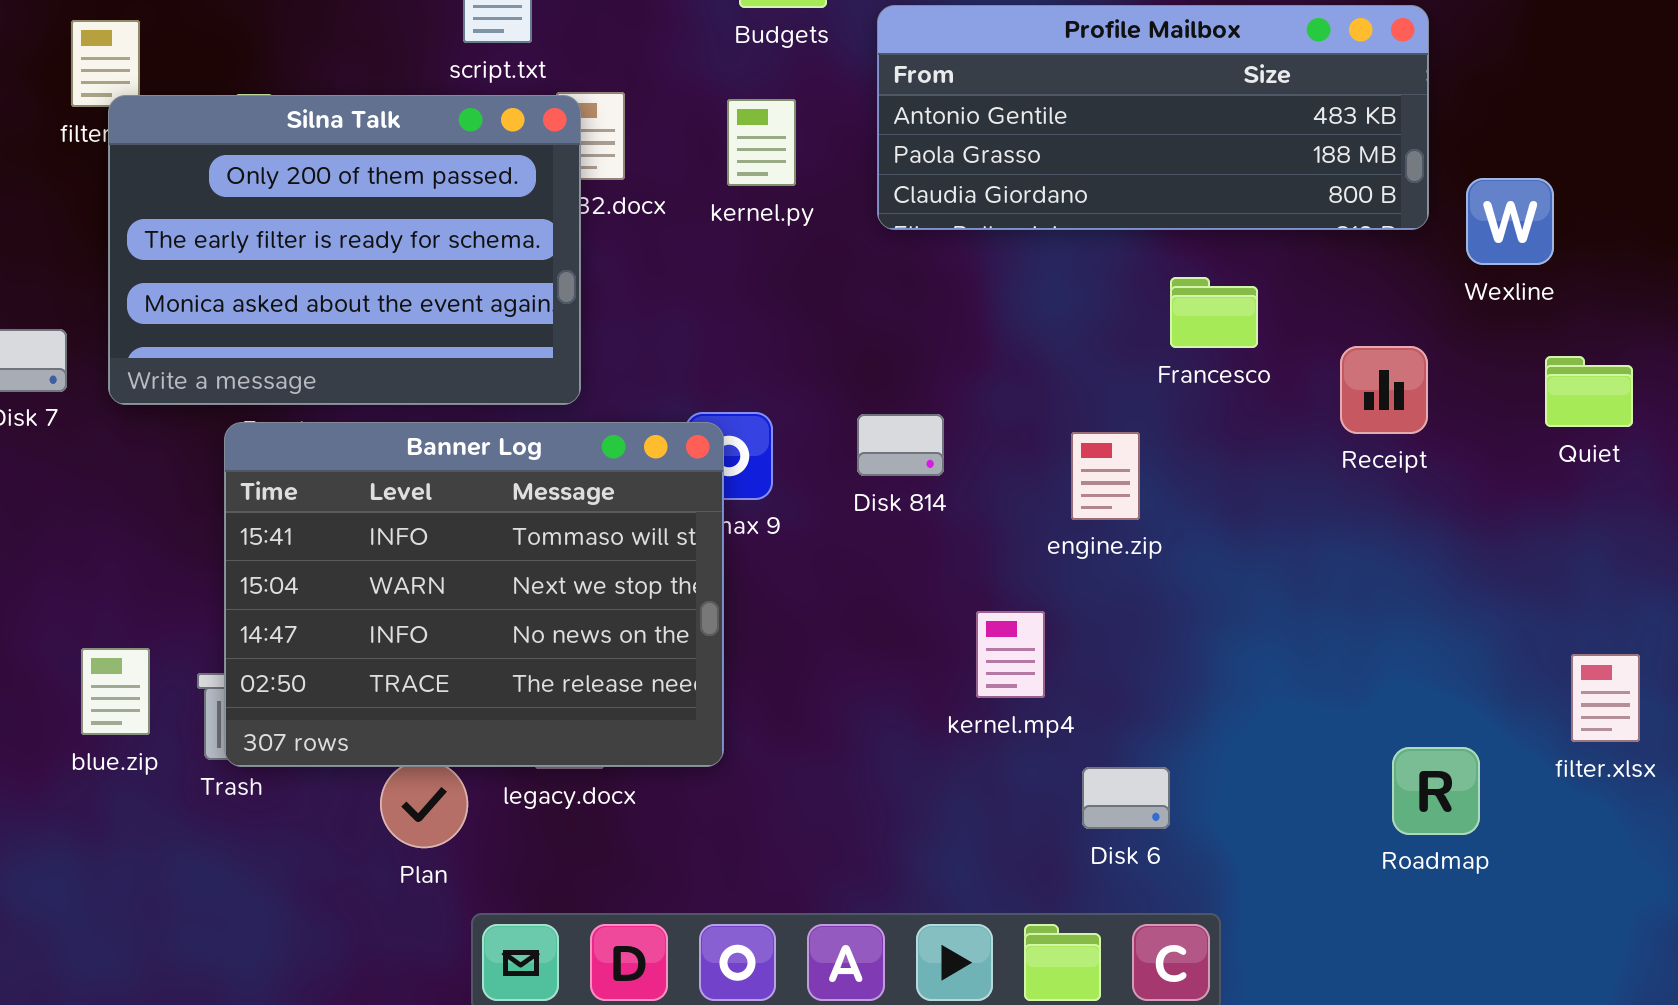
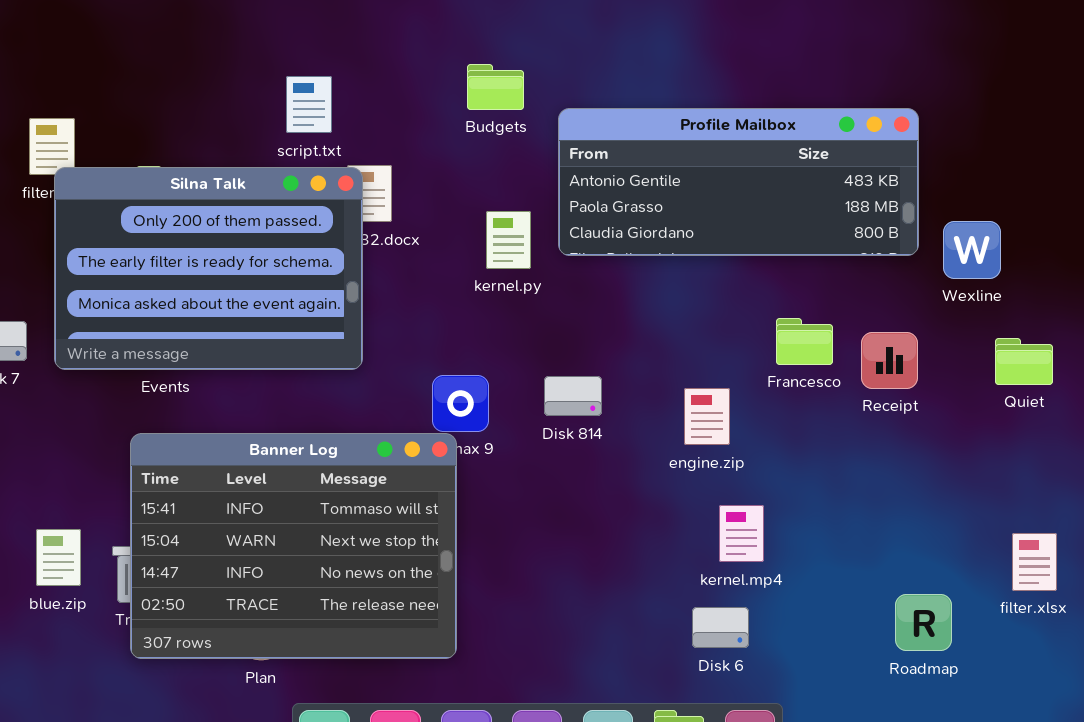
kernel.py: [727,99,796,186] -> [486,211,531,269], moved
Francesco: [1170,277,1258,348] -> [776,318,833,365], moved
Banner Log: [224,422,724,767] -> [130,433,457,659], moved
kernel.mp4: [976,611,1045,698] -> [719,505,764,562], moved

